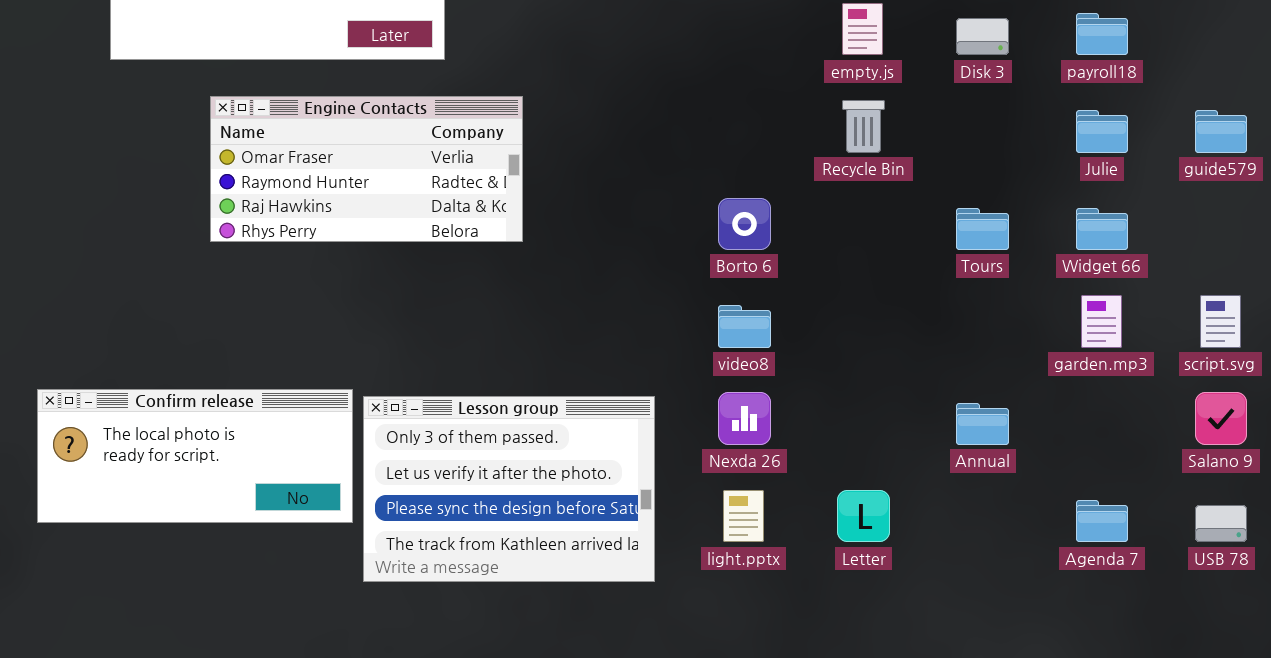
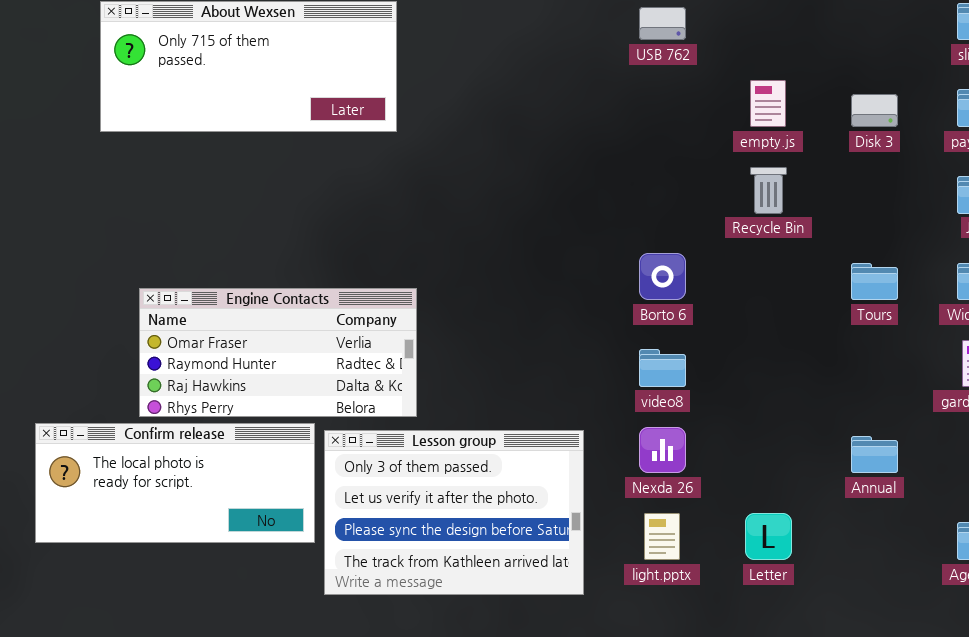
Engine Contacts: [210,96,523,242] -> [139,288,417,417], moved

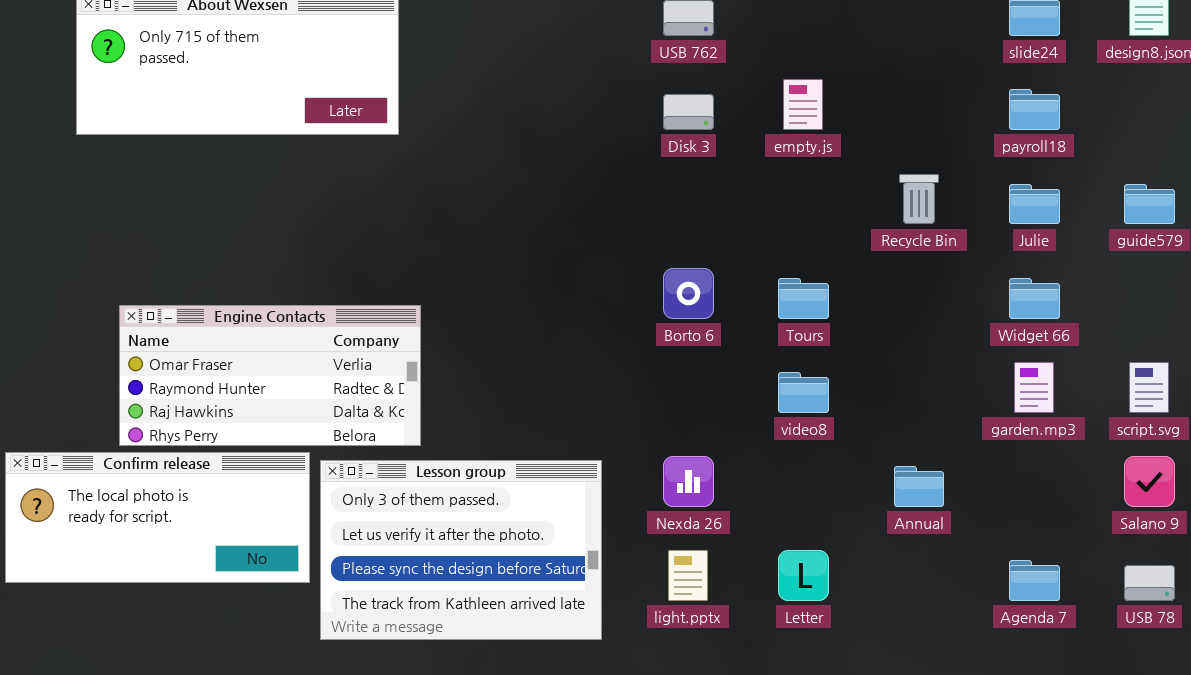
Disk 3: [851,94,898,127] -> [663,94,714,130], moved
Recycle Bin: [750,167,787,214] -> [899,174,939,224], moved
Tours: [851,263,898,300] -> [778,278,829,319], moved
video8: [639,349,686,387] -> [778,372,829,413], moved

